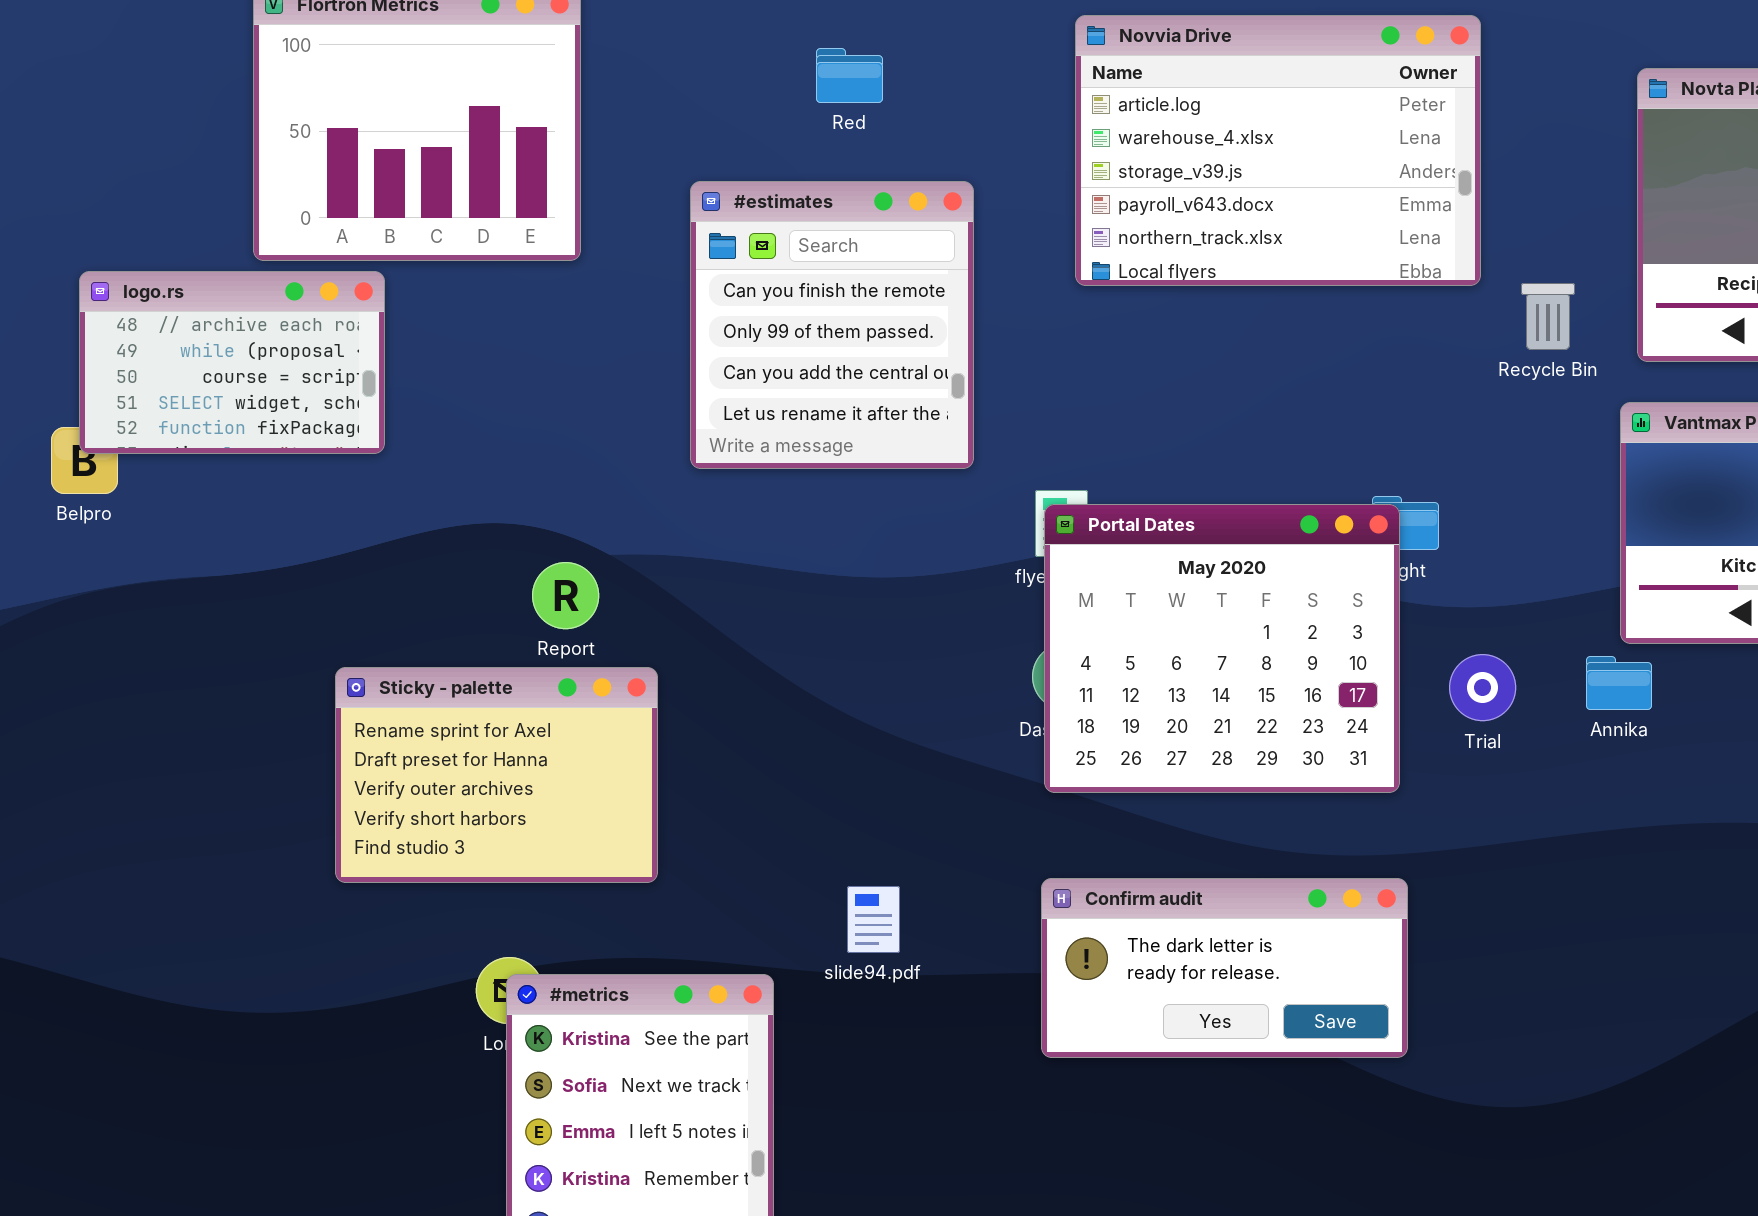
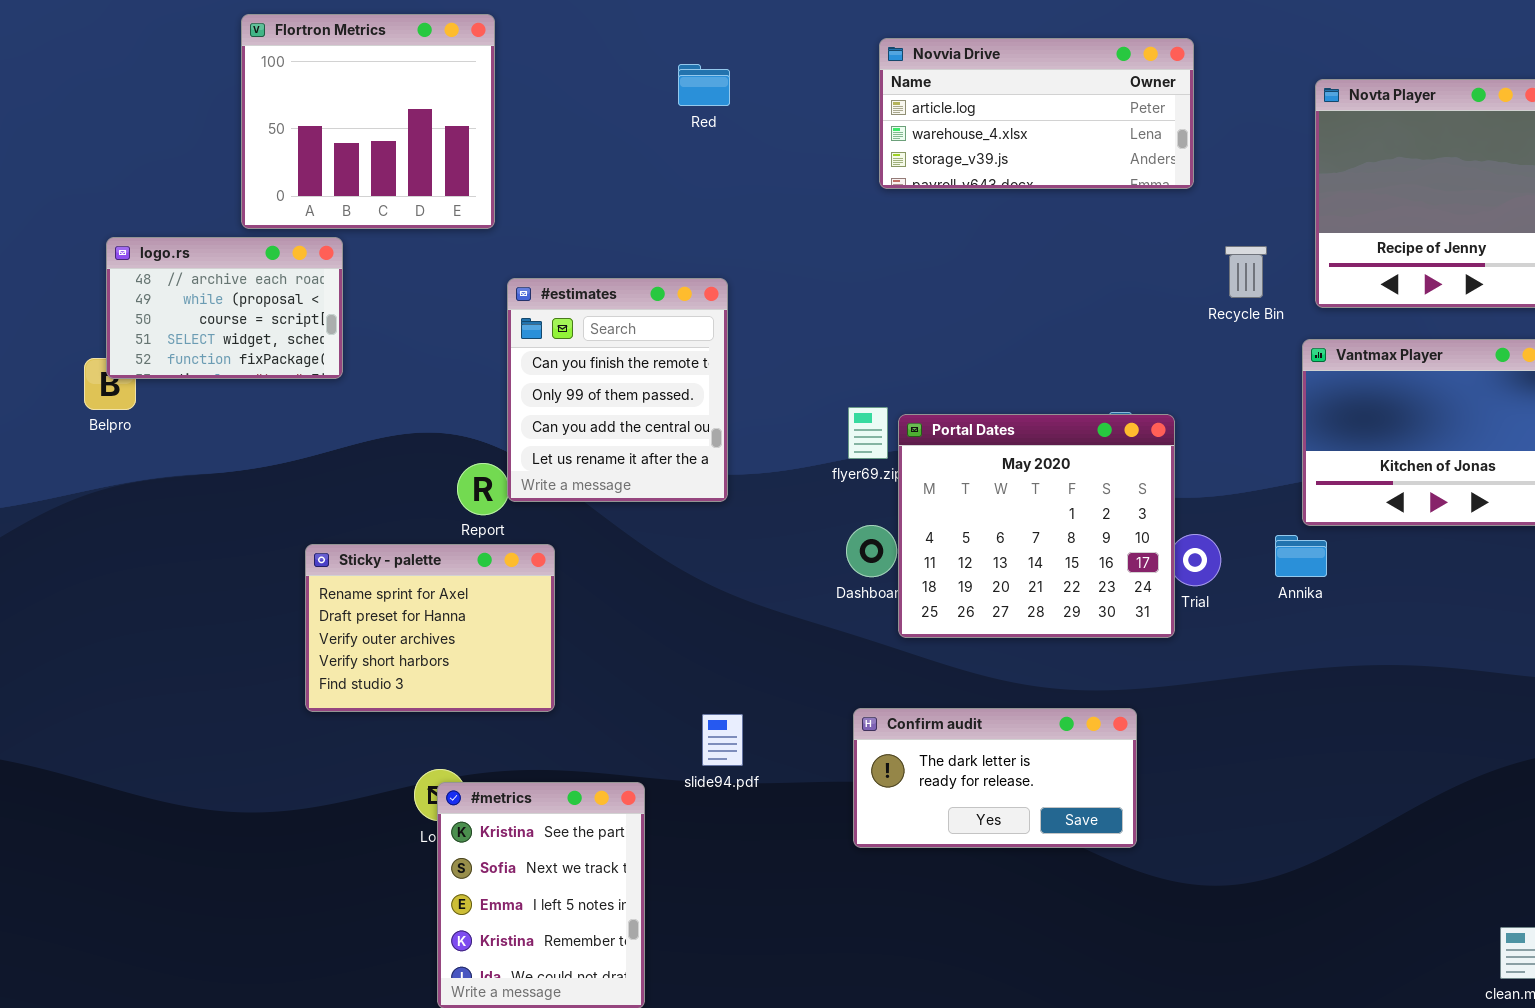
Novvia Drive: [1075,15,1481,286] -> [879,38,1194,189], resized
#estimates: [690,181,974,469] -> [507,278,728,502], moved
Portal Dates: [1044,504,1400,793] -> [898,414,1175,638], moved

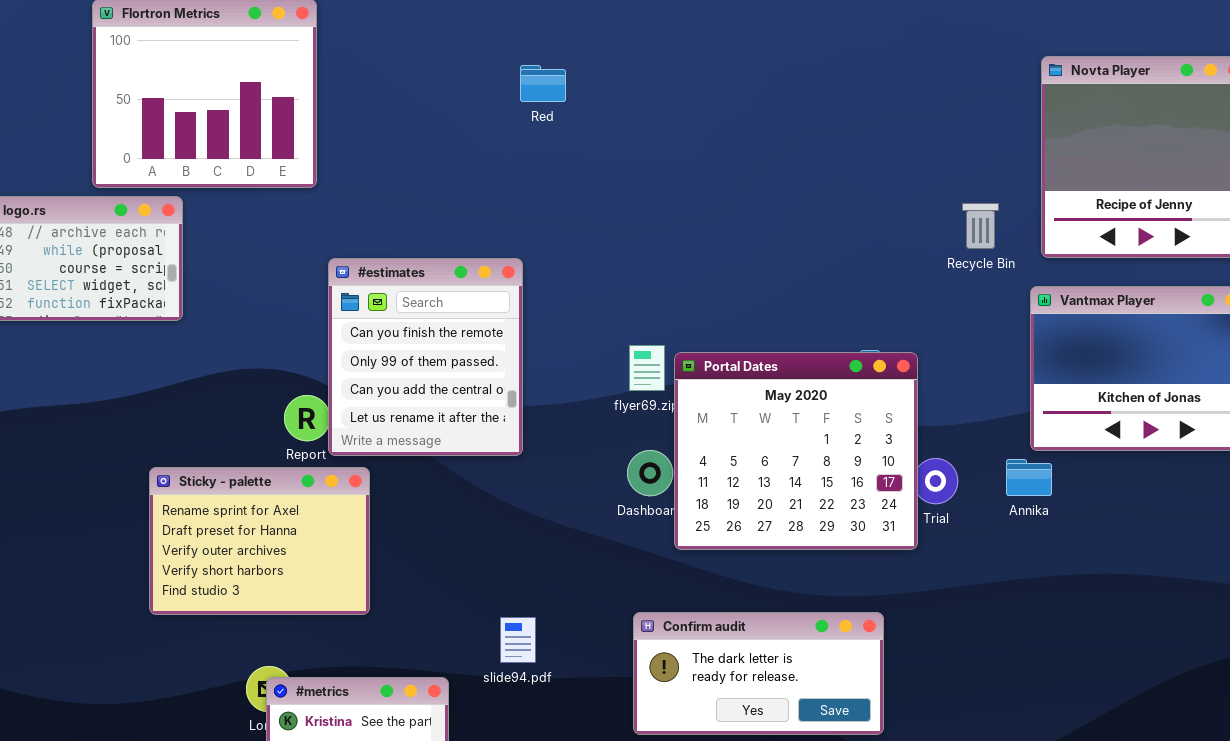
Novvia Drive: [879,38,1194,189] -> none, closed
Red: [678,64,730,106] -> [520,65,566,102], moved
#estimates: [507,278,728,502] -> [328,258,523,456], moved

